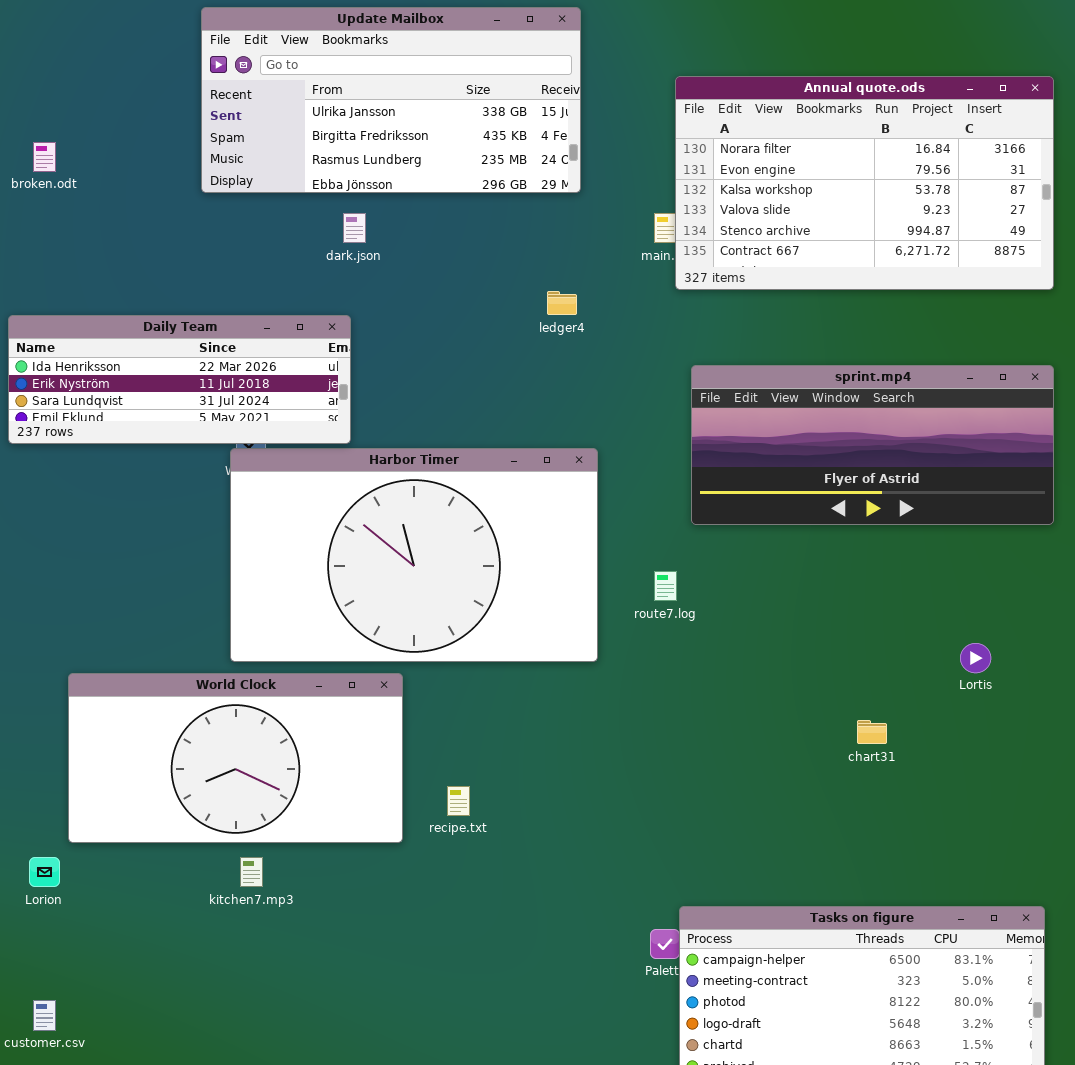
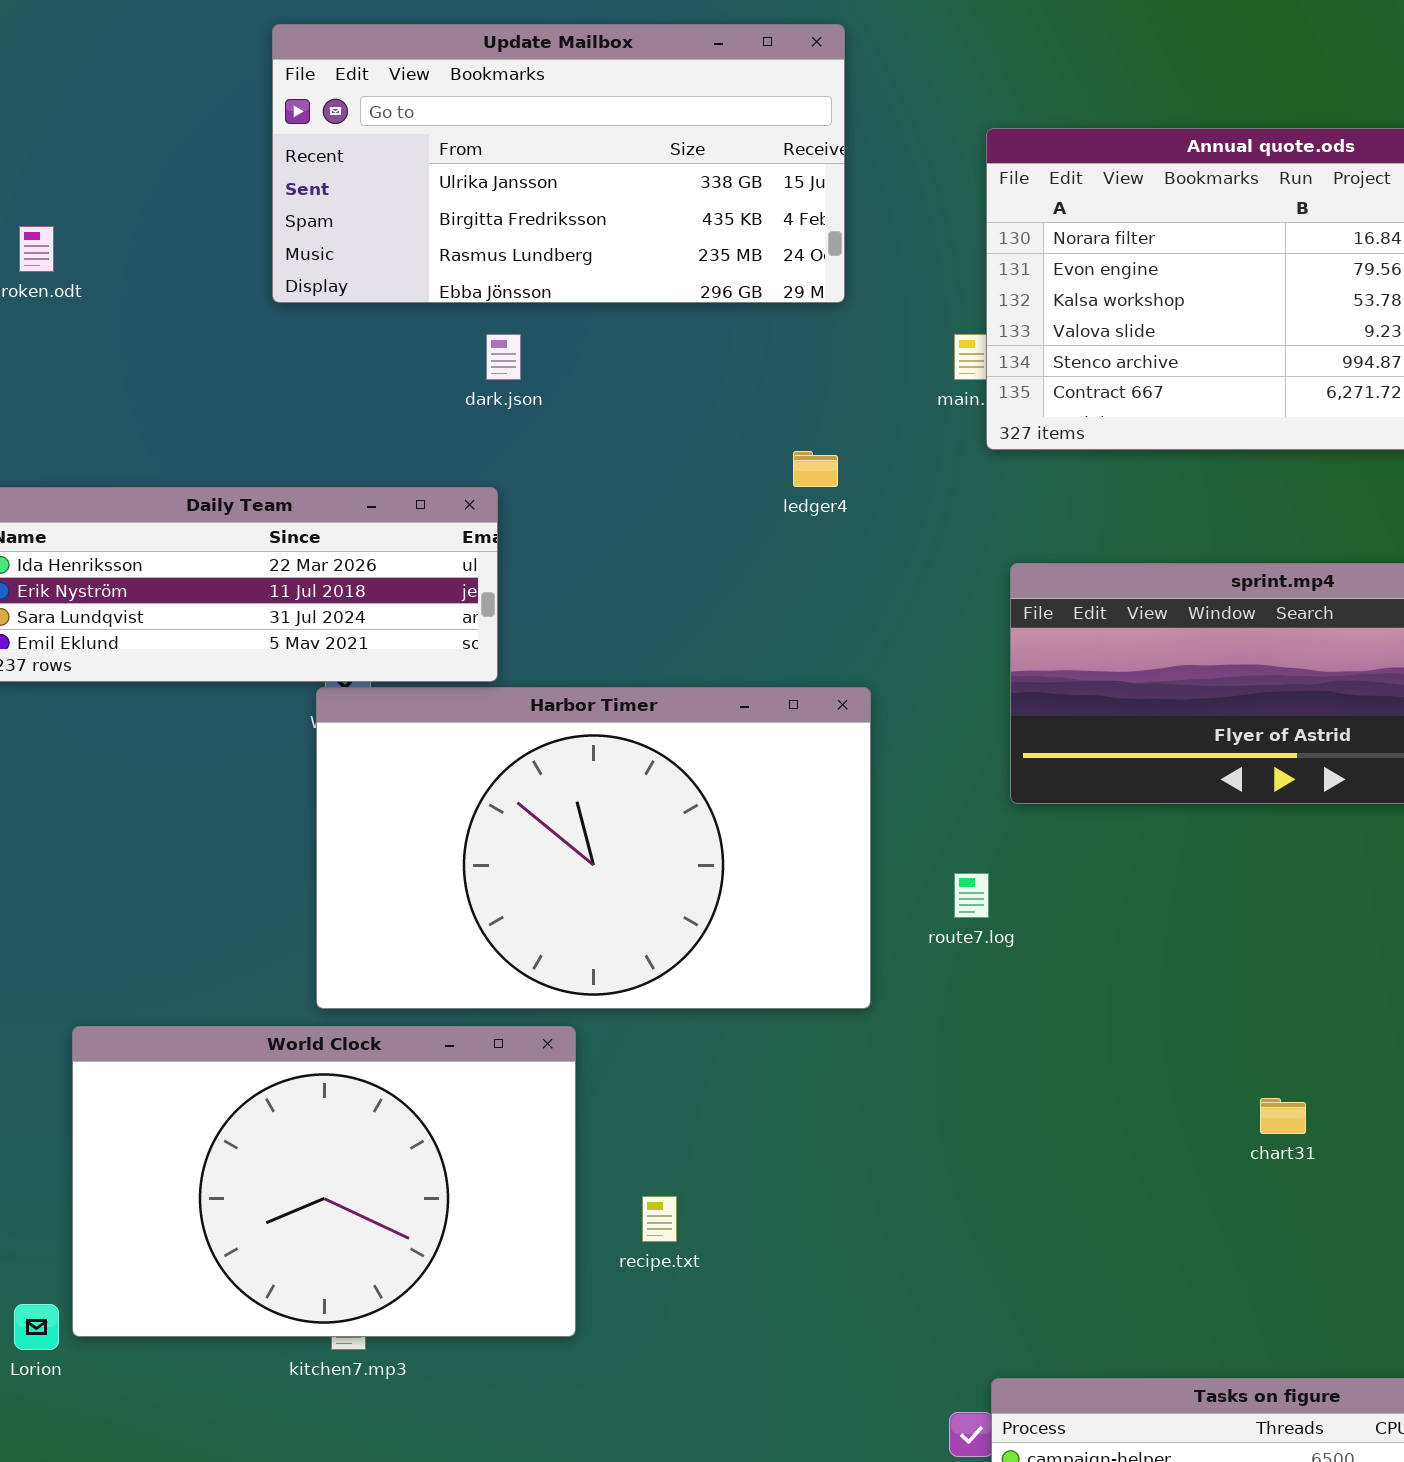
World Clock: [68,673,403,843] -> [72,1026,576,1337], resized

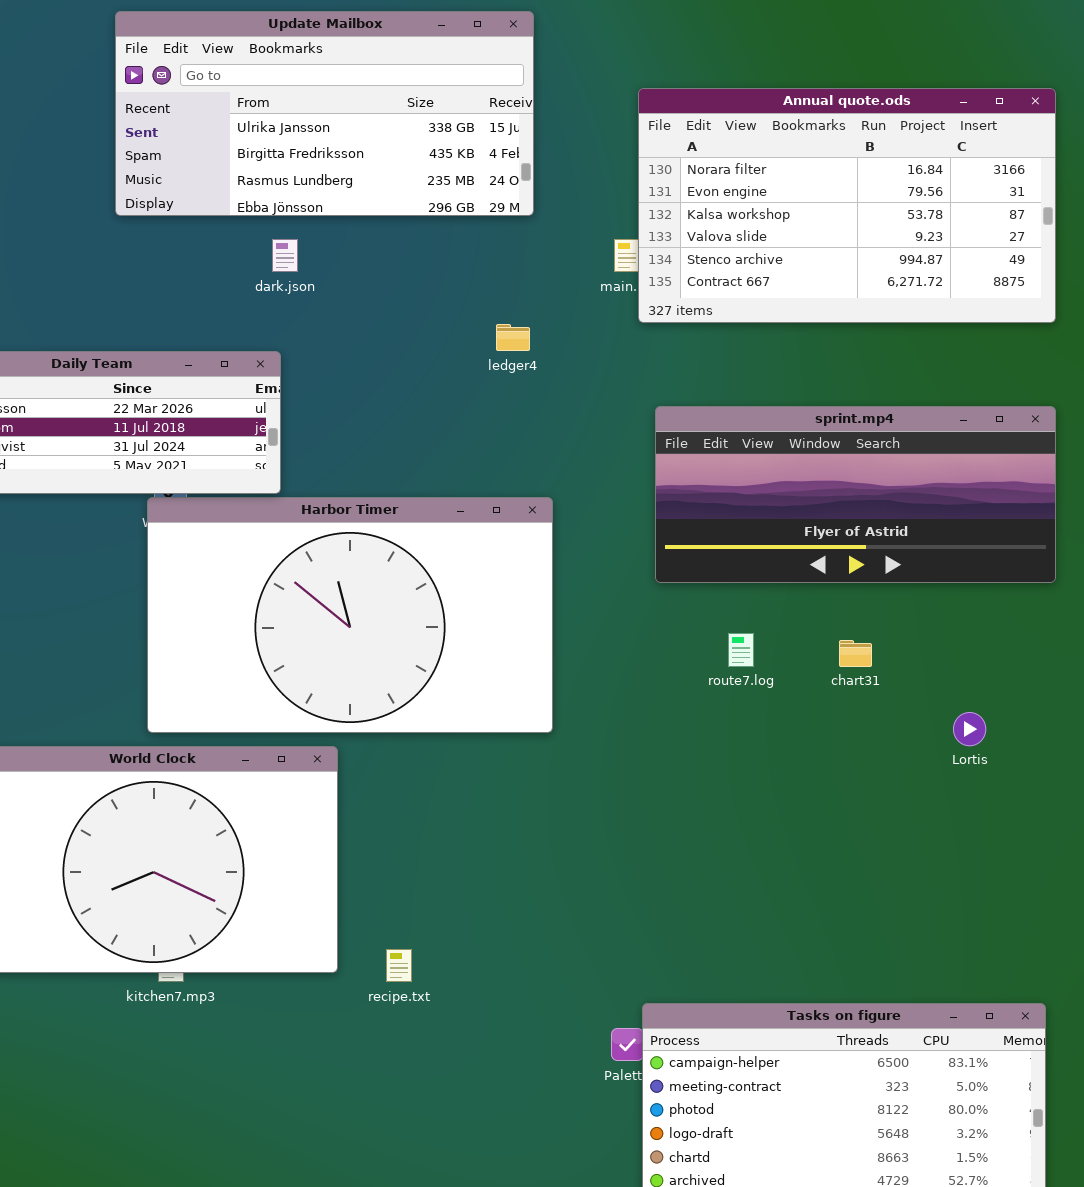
route7.log: [954,873,989,918] -> [728,633,754,667], moved
chart31: [1260,1098,1306,1134] -> [839,640,872,667], moved
recipe.txt: [642,1196,677,1242] -> [386,949,412,982], moved

